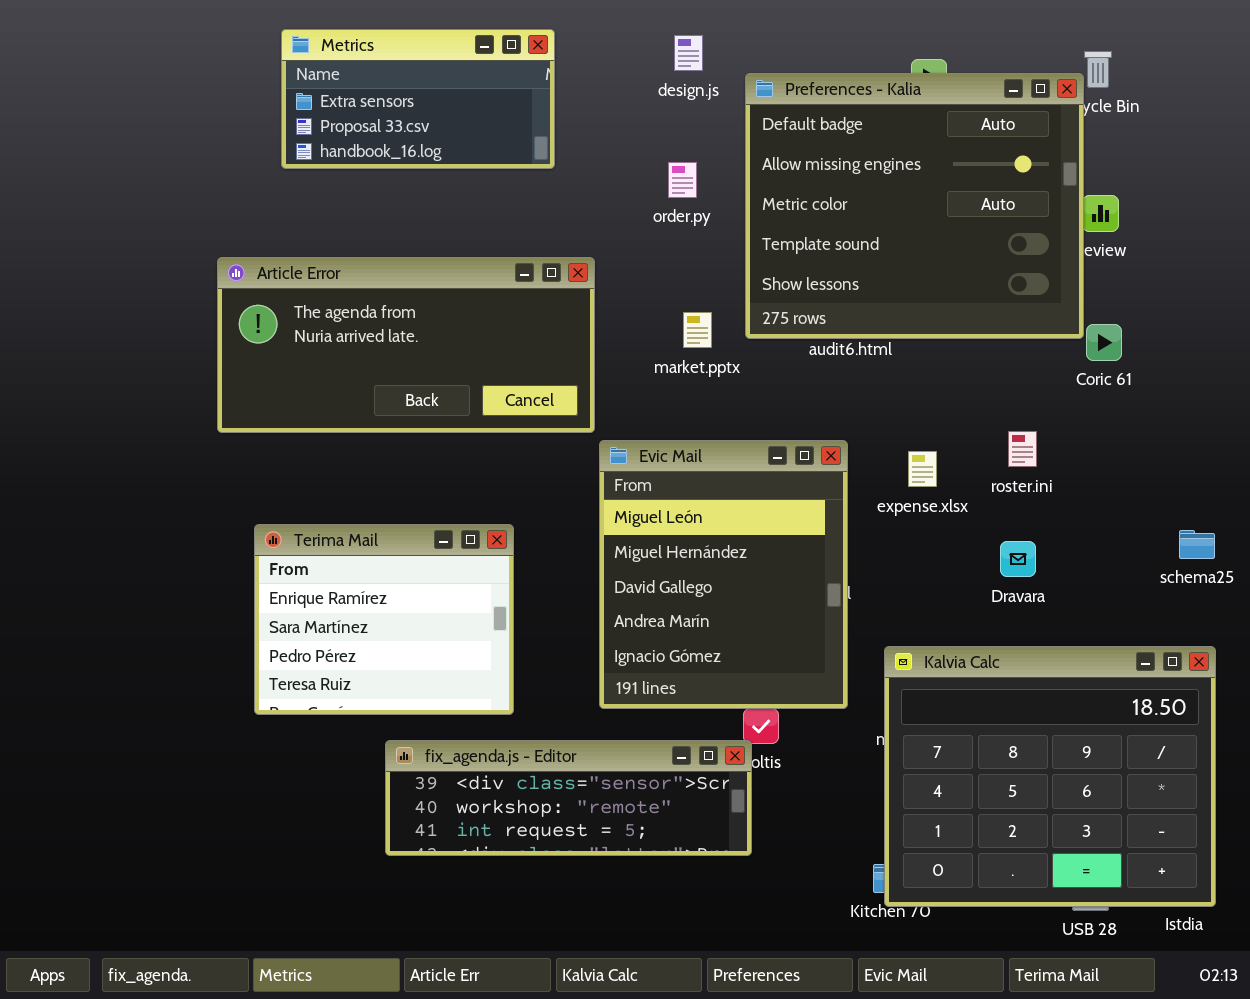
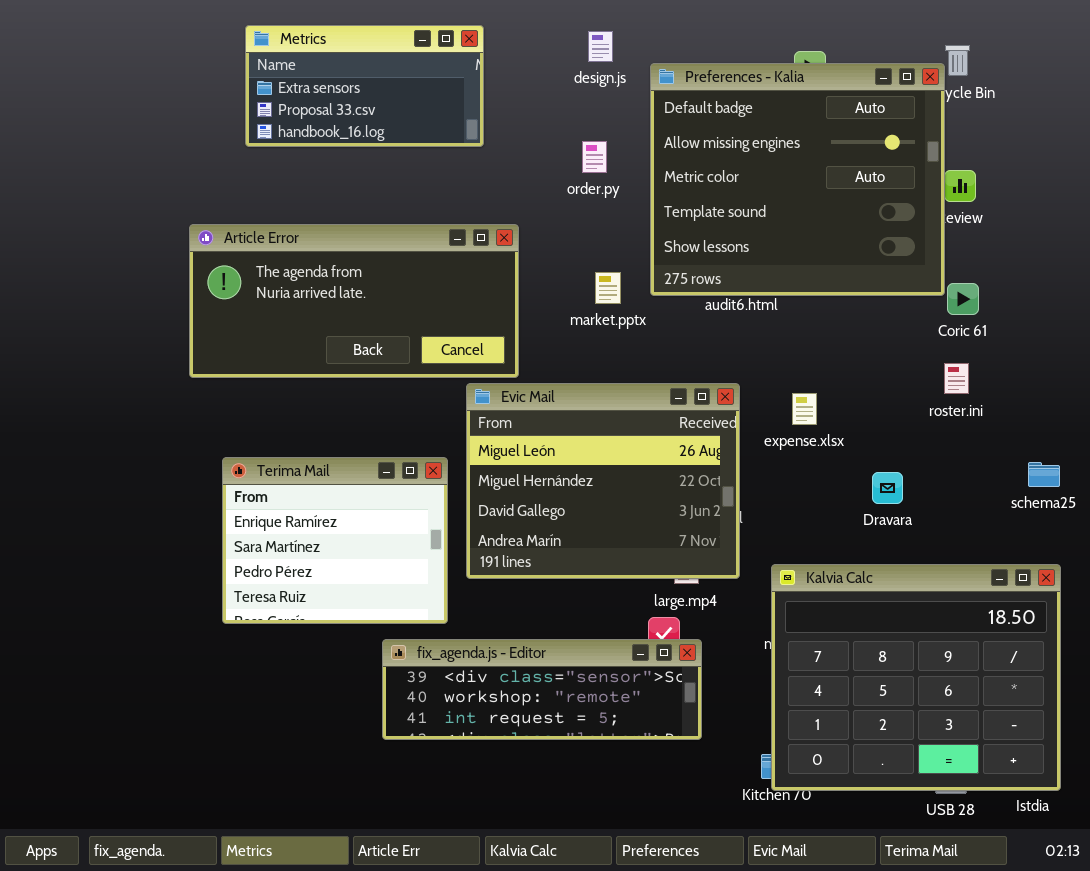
roster.ini: [1008,431,1037,467] -> [944,363,969,394], moved
Evic Mail: [599,440,848,709] -> [466,383,740,579], resized
fix_agenda.js - Editor: [385,740,752,856] -> [382,639,702,740], moved

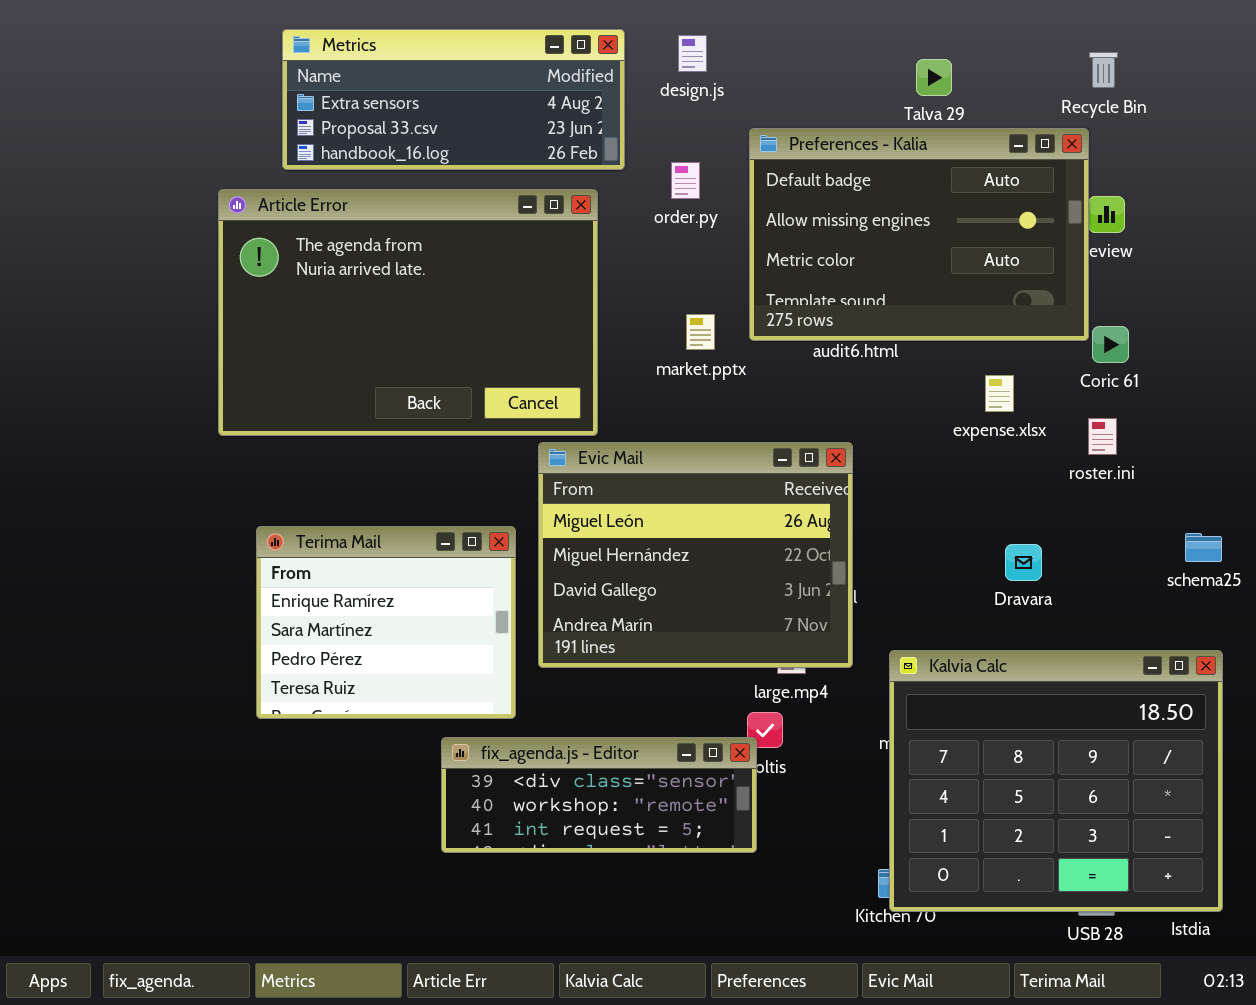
Metrics: [245,25,484,147] -> [282,29,625,170], resized
Preferences - Kalia: [650,63,945,296] -> [749,128,1089,341], resized
Article Error: [189,224,519,378] -> [218,189,598,436], resized
expense.xlsx: [792,393,817,425] -> [985,375,1014,412], moved
fix_agenda.js - Editor: [382,639,702,740] -> [441,737,757,853], resized

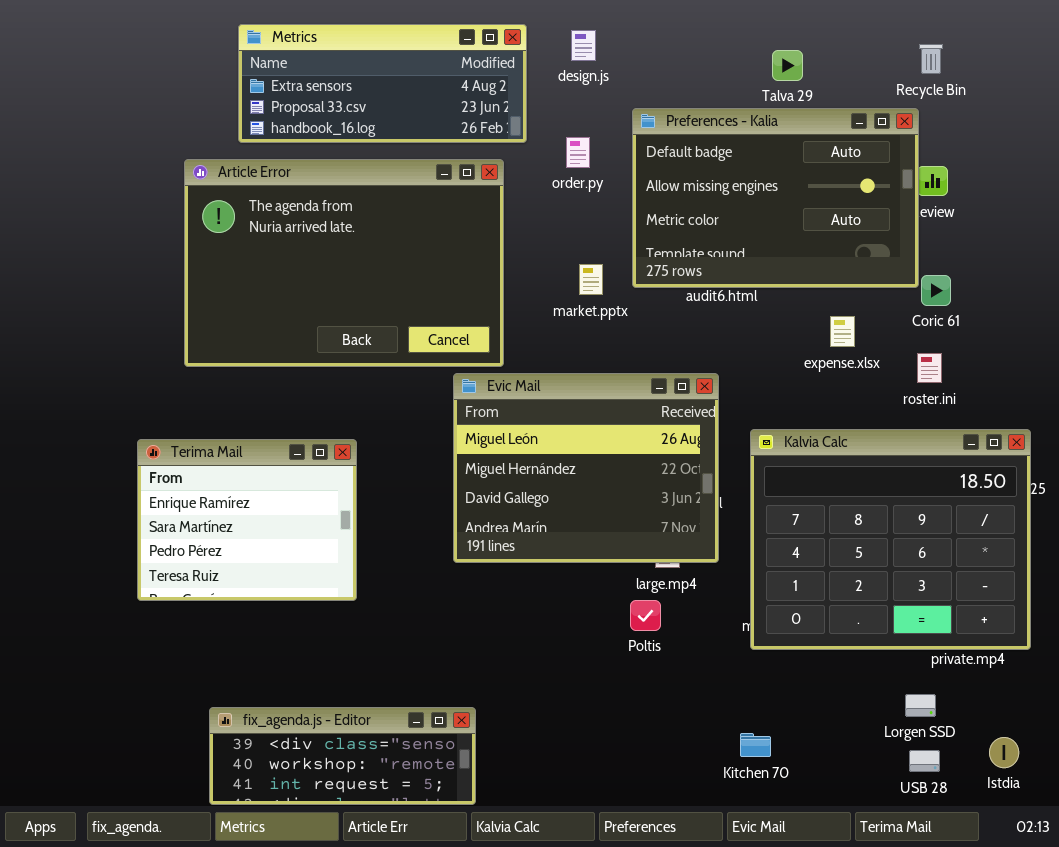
Terima Mail: [256,526,516,719] -> [137,439,357,601], moved
Kalvia Calc: [889,650,1223,912] -> [750,429,1031,650], moved
fix_agenda.js - Editor: [441,737,757,853] -> [209,707,476,805], moved

